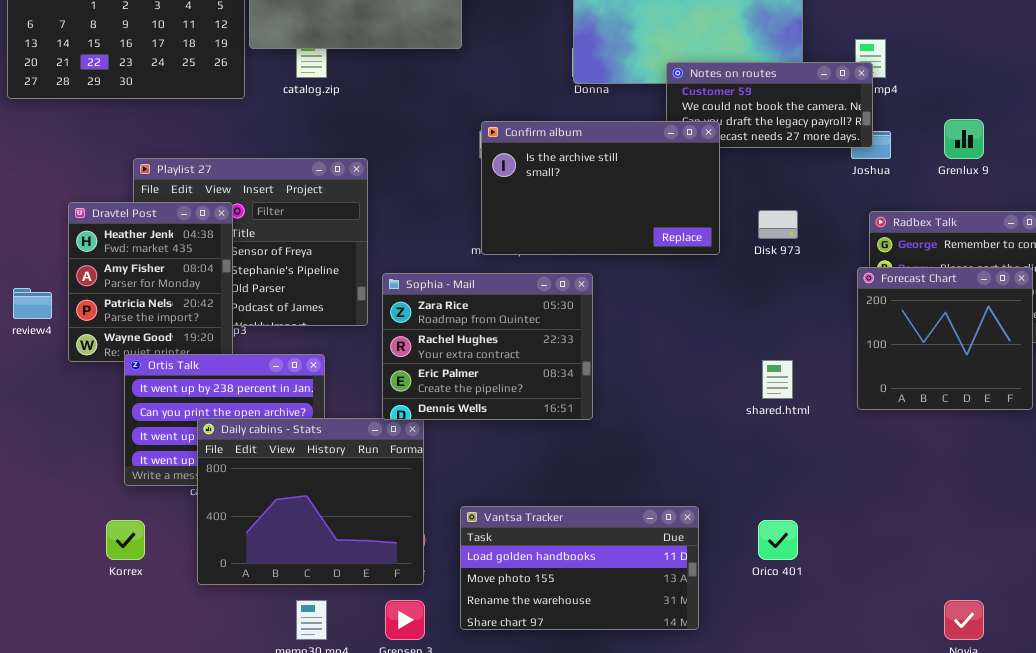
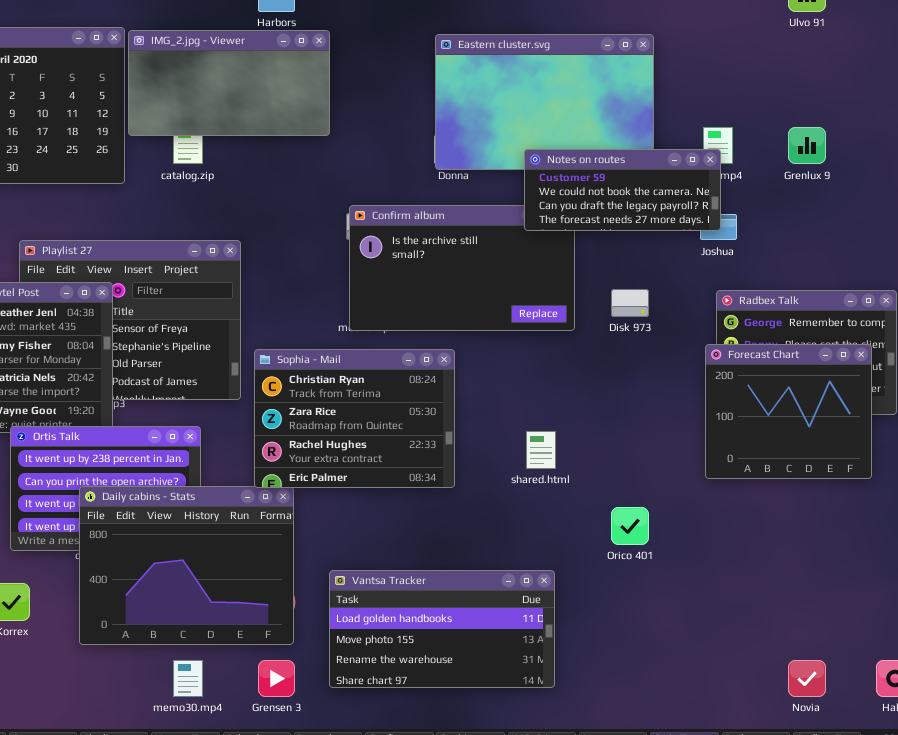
Notes on routes: [666,62,873,148] -> [524,149,721,231], raised
Grenlux 9: [944,119,984,159] -> [788,127,826,164], moved
Sophia - Mail: [382,273,593,420] -> [254,349,455,488], scrolled up 1 row
shared.html: [762,360,793,399] -> [526,431,556,469], moved
Orico 401: [758,520,798,560] -> [611,507,649,545], moved

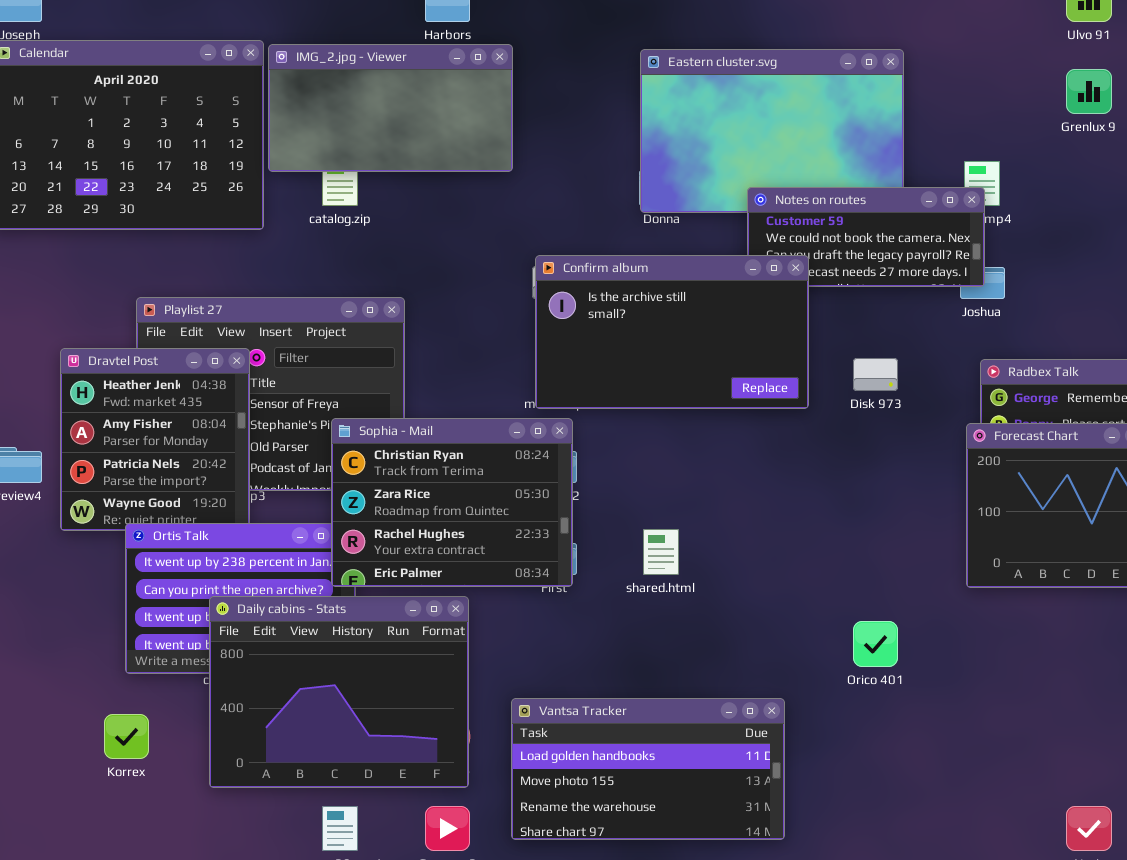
Grenlux 9: [788,127,826,164] -> [1066,69,1112,114], moved
Confirm album: [349,205,575,331] -> [535,255,809,409], raised
Sophia - Mail: [254,349,455,488] -> [331,418,573,587], moved
shared.html: [526,431,556,469] -> [643,529,679,575], moved

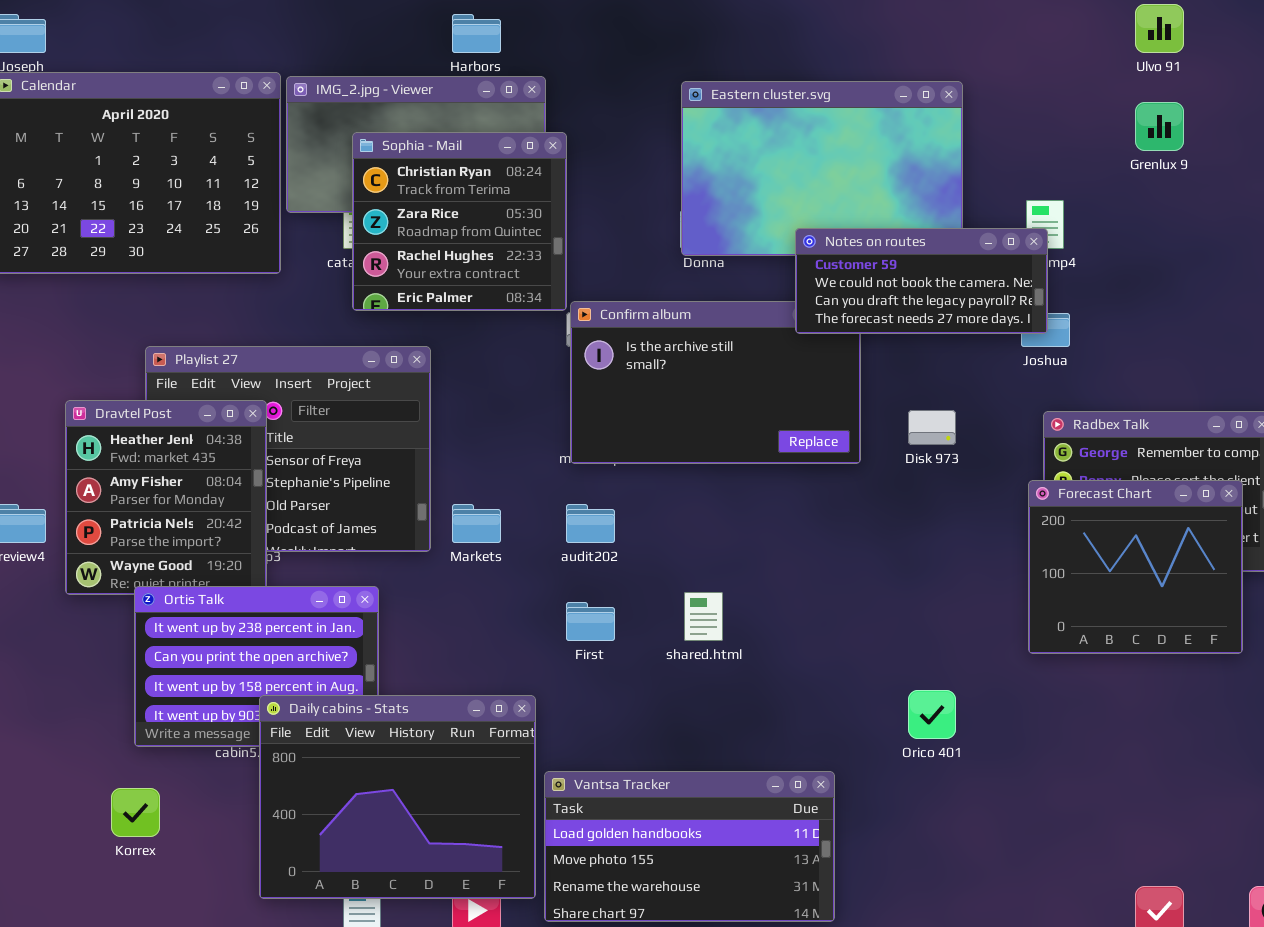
Notes on routes: [747,187,985,287] -> [795,228,1048,334], raised
Sophia - Mail: [331,418,573,587] -> [352,132,567,311], moved, resized
Daily cabins - Stats: [209,596,469,788] -> [259,695,536,899], moved

